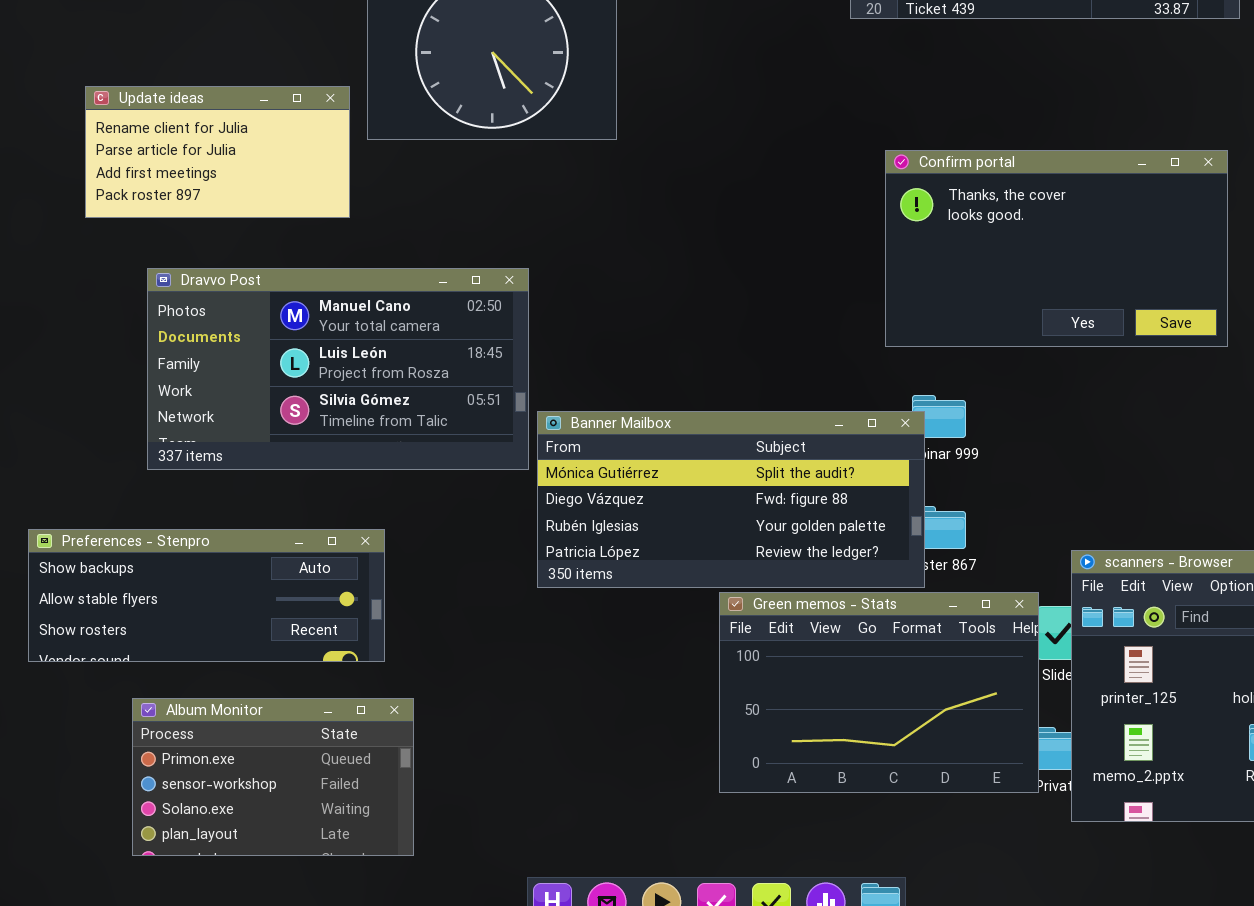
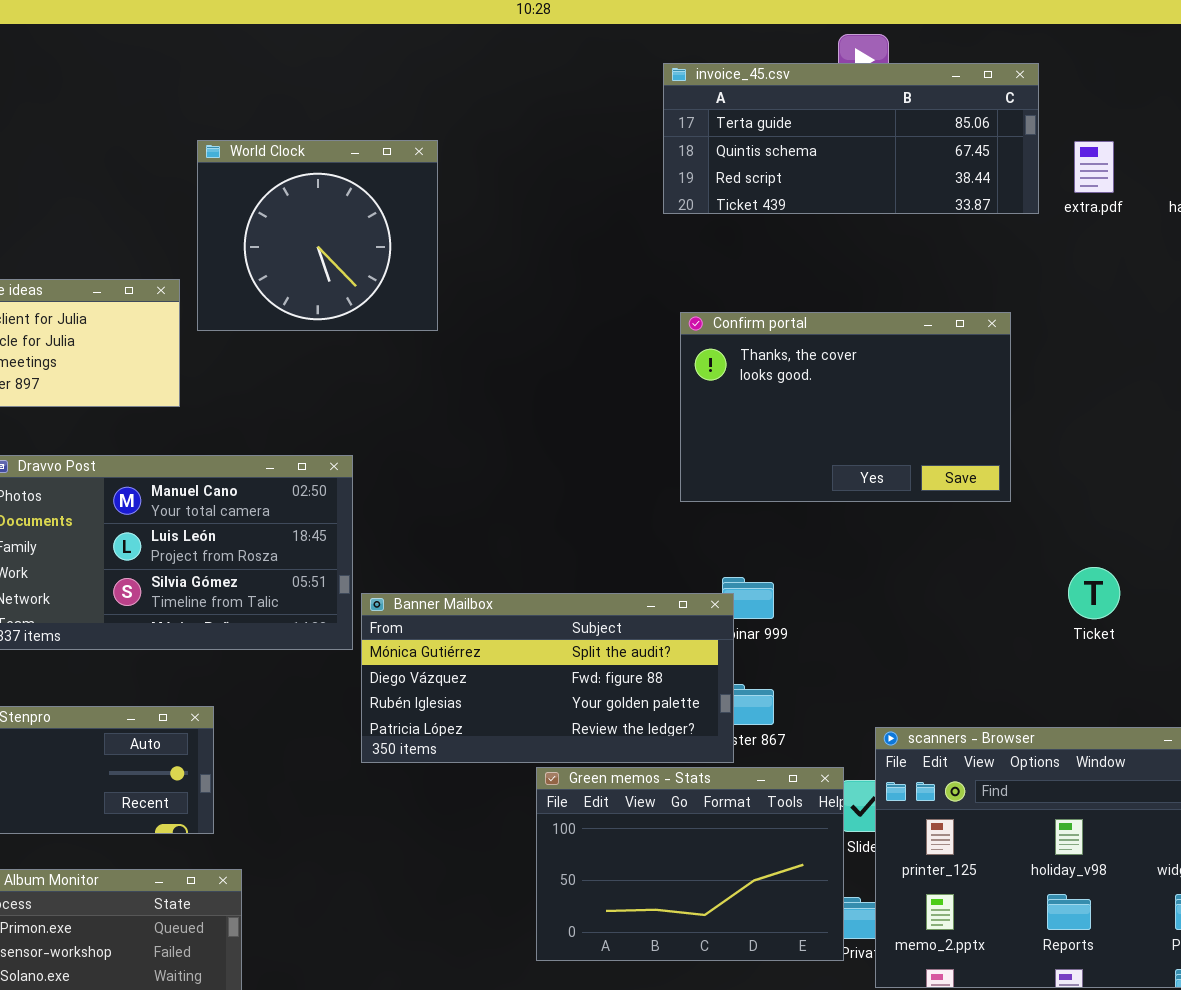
Confirm portal: [885,150,1228,347] -> [680,312,1011,502], moved

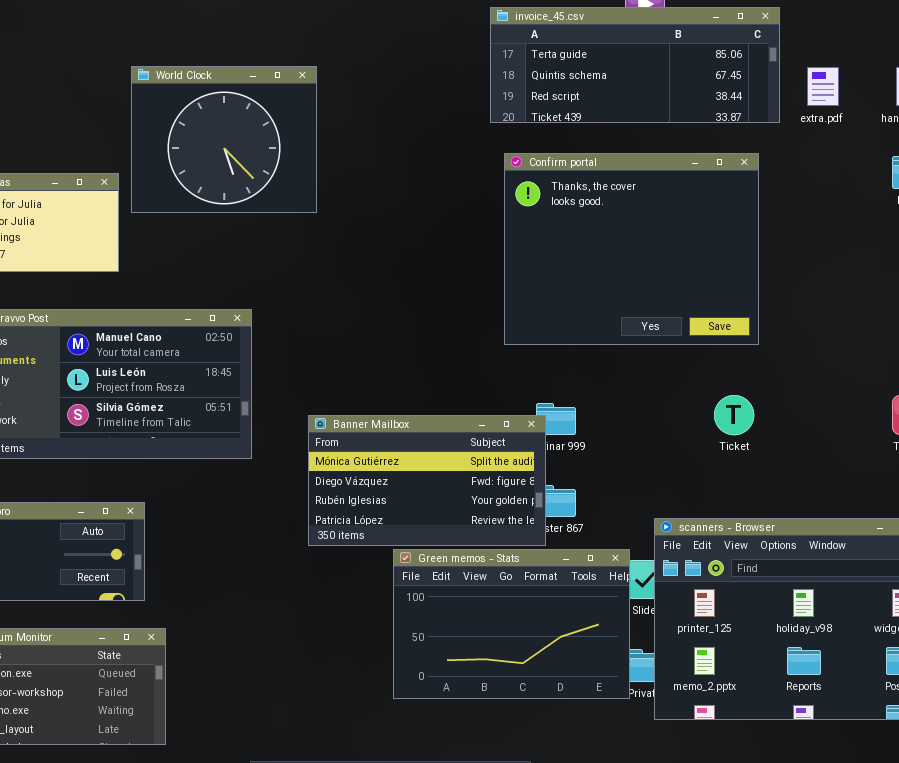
Confirm portal: [680,312,1011,502] -> [504,153,759,345], resized
Ticket: [1068,567,1120,619] -> [714,395,754,435], moved
Banner Mailbox: [361,593,734,763] -> [308,415,546,546], resized

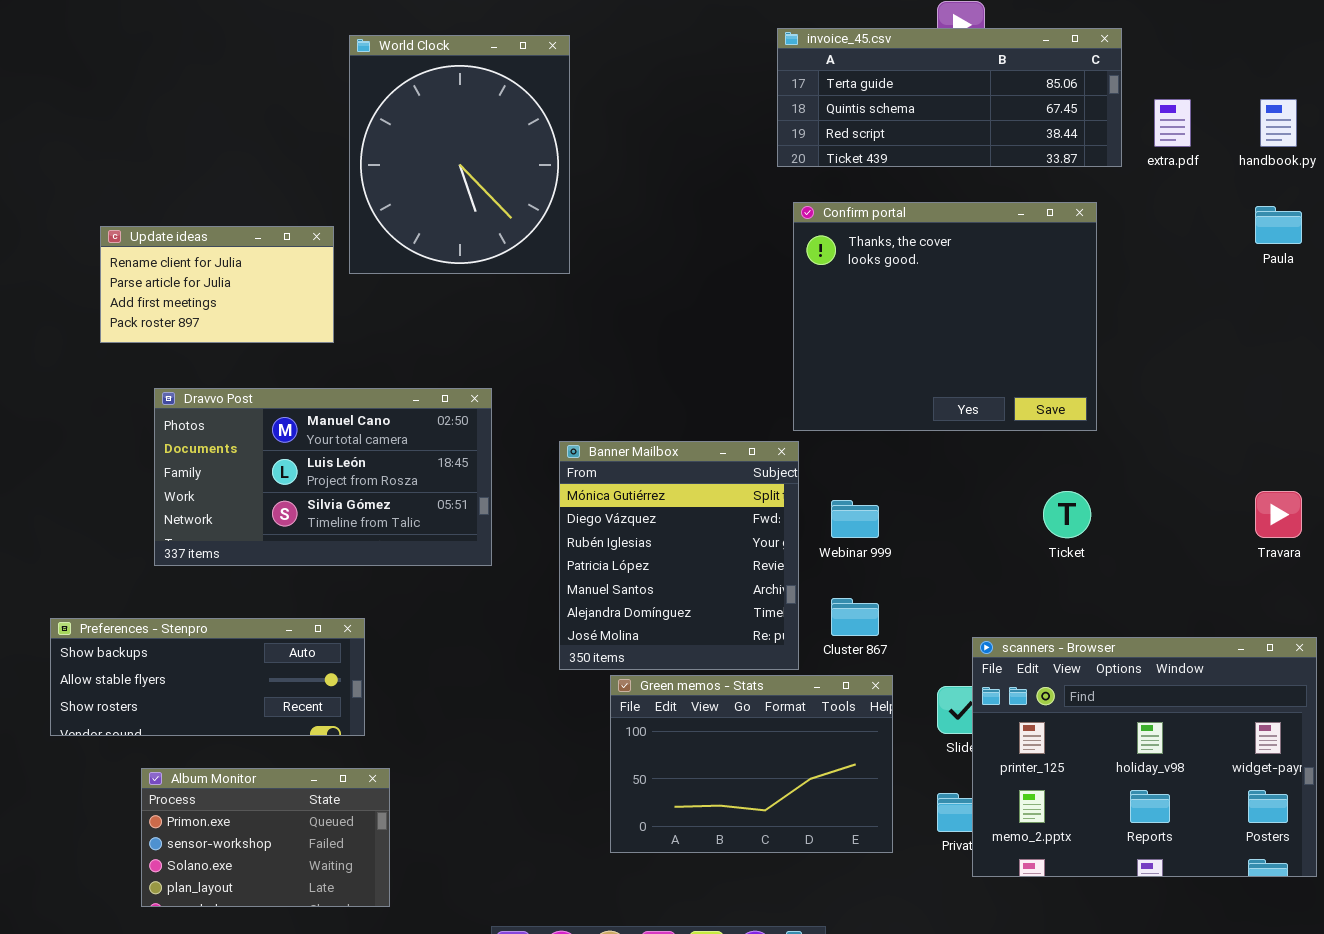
World Clock: [131,66,317,213] -> [349,35,570,274], resized
Banner Mailbox: [308,415,546,546] -> [559,441,799,670], resized
Green memos - Stats: [393,549,630,699] -> [610,675,893,853], moved

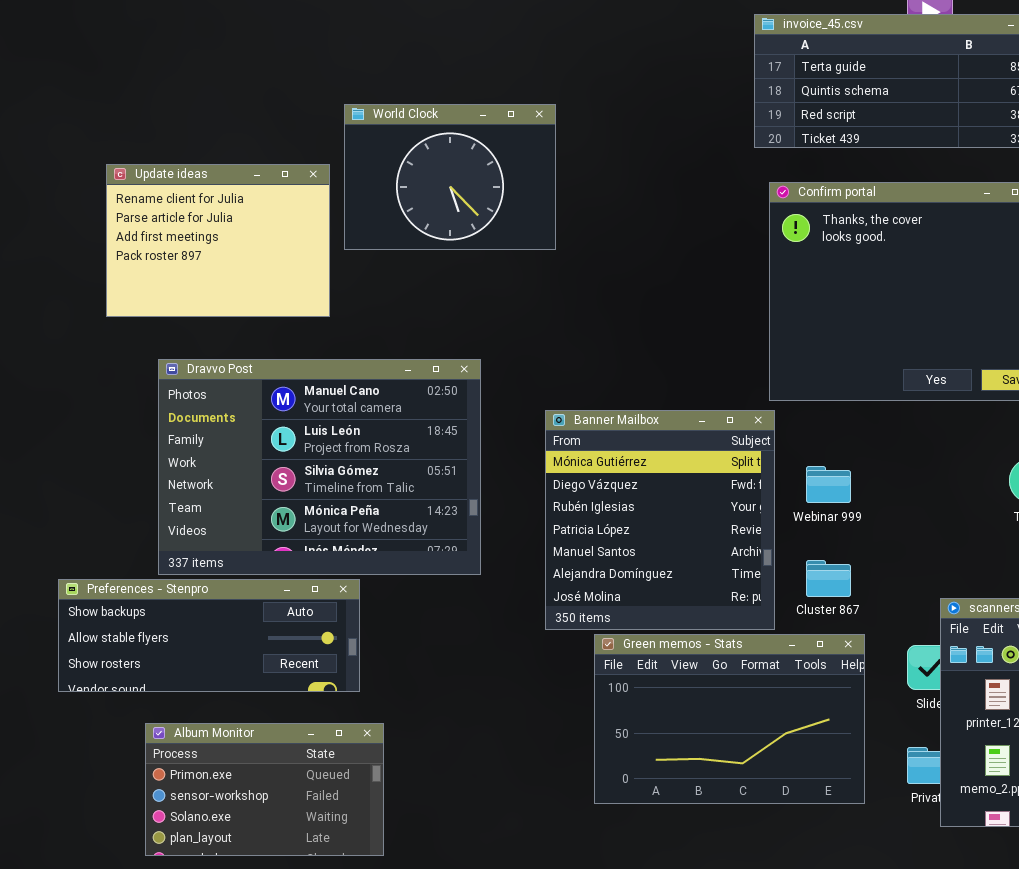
World Clock: [349,35,570,274] -> [344,104,556,250], resized
Update ideas: [100,226,334,343] -> [106,164,330,317], resized
Dravvo Post: [154,388,492,566] -> [158,359,481,575], resized

